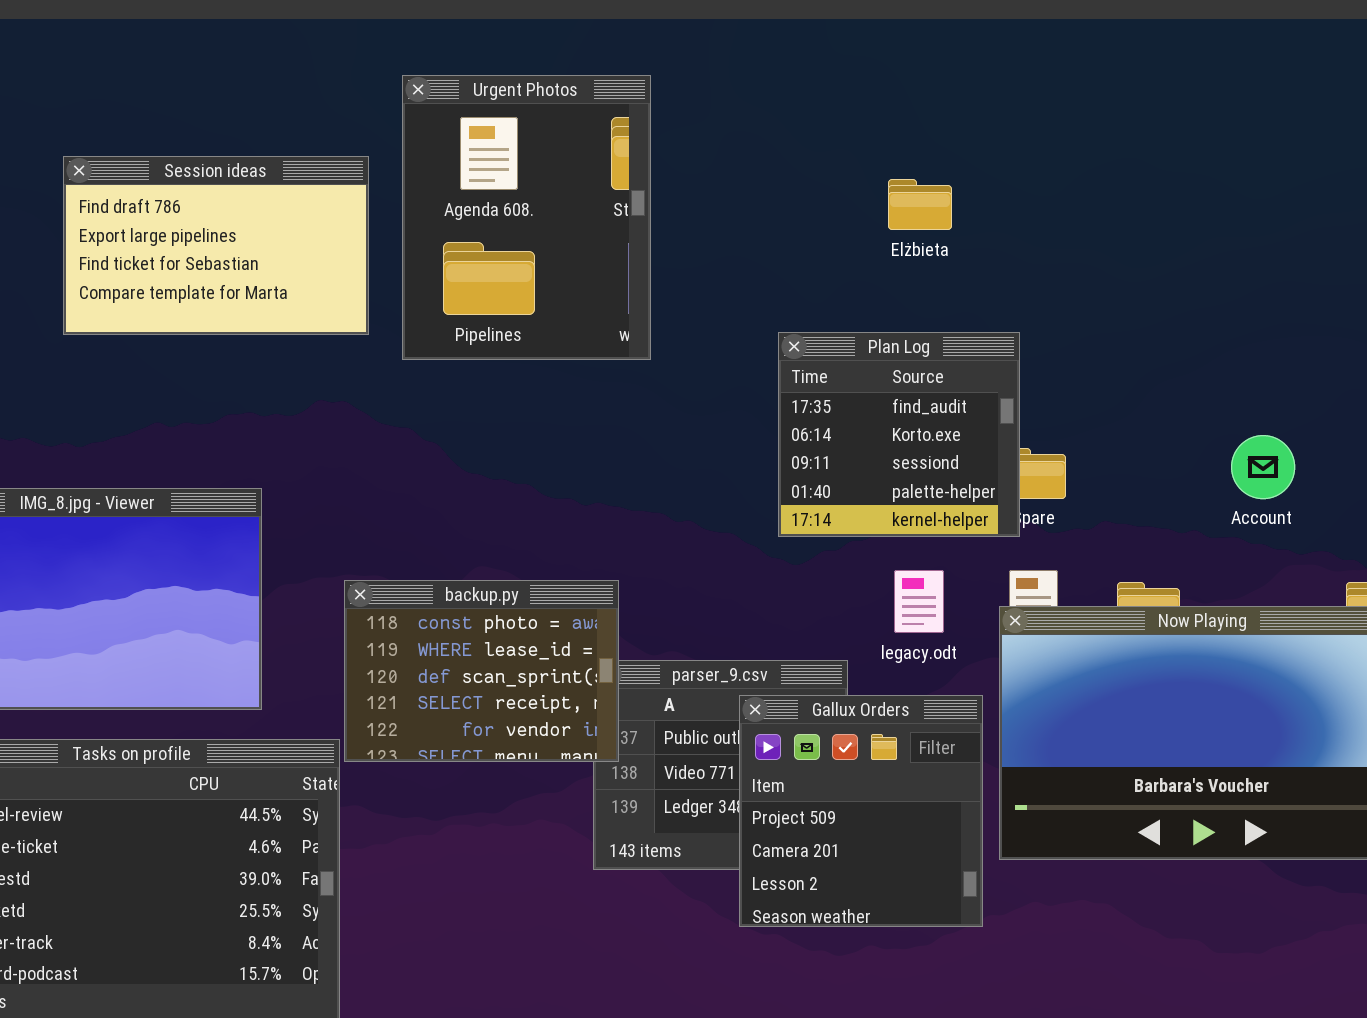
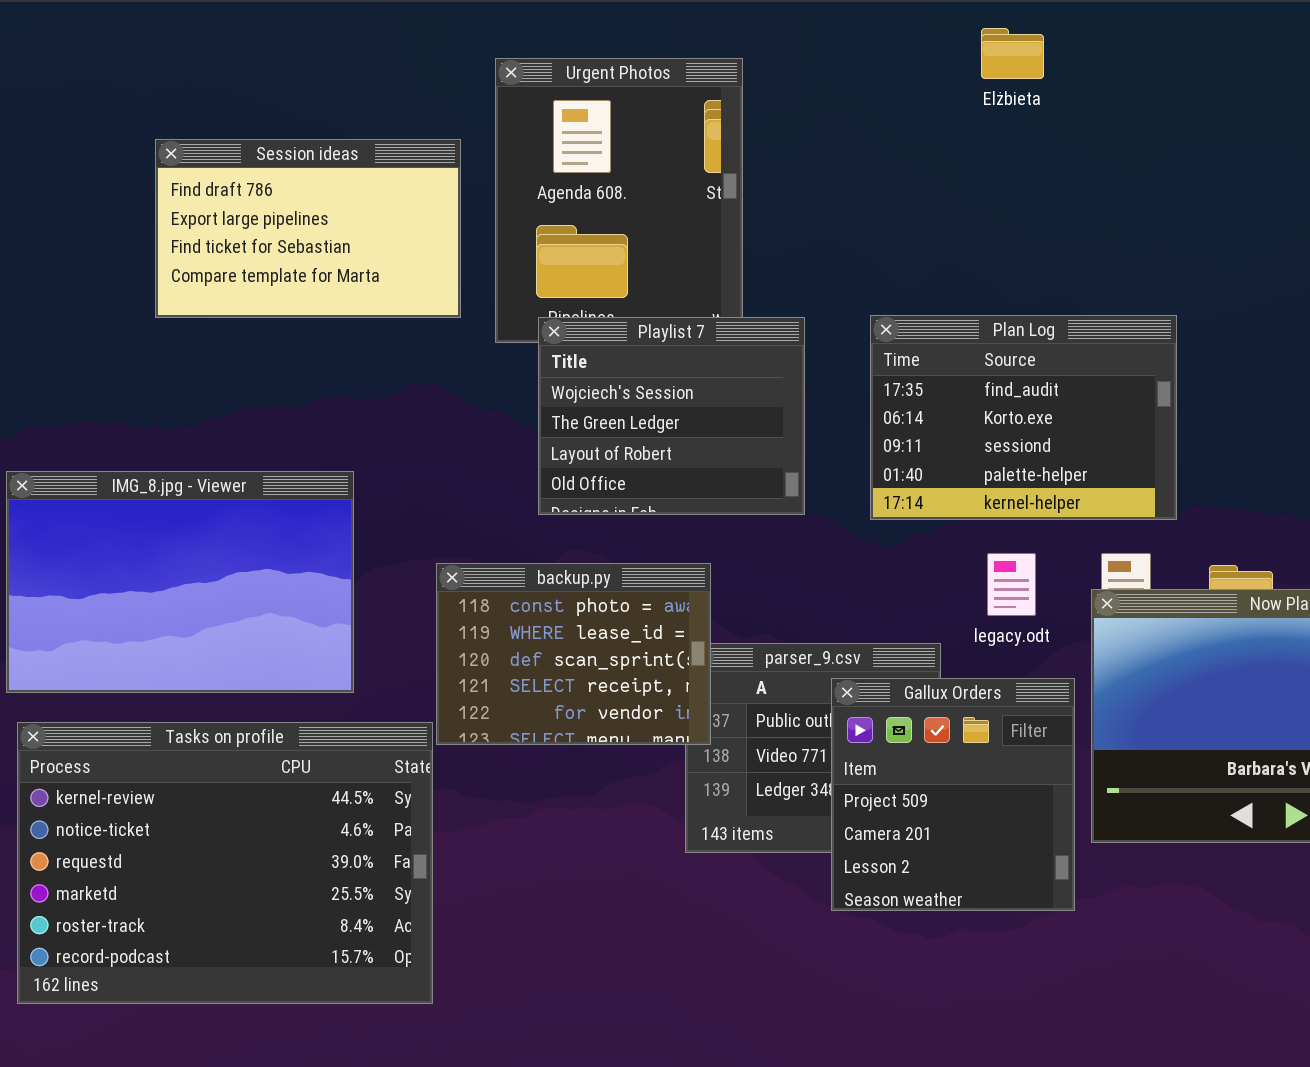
Elżbieta: [888,179,952,230] -> [981,28,1044,79], moved
Plan Log: [778,332,1020,537] -> [870,315,1177,520], resized
Playlist 7: none -> [538,317,805,515], opened

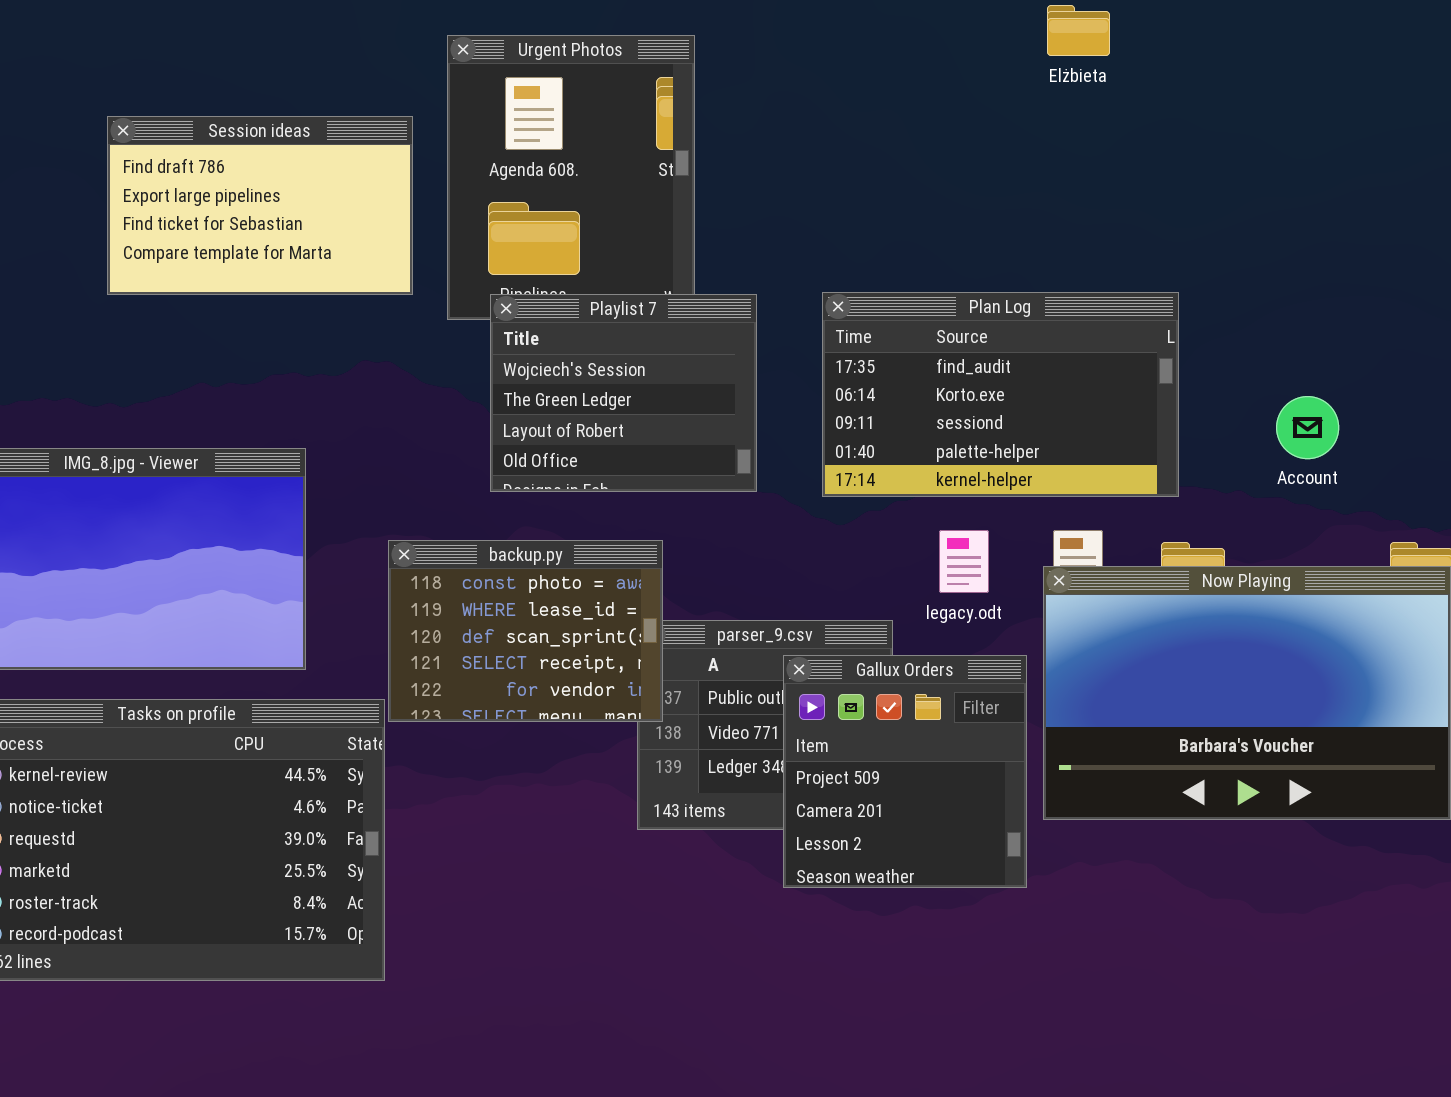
Elżbieta: [981,28,1044,79] -> [1047,5,1110,56], moved
Plan Log: [870,315,1177,520] -> [822,292,1179,497], resized

